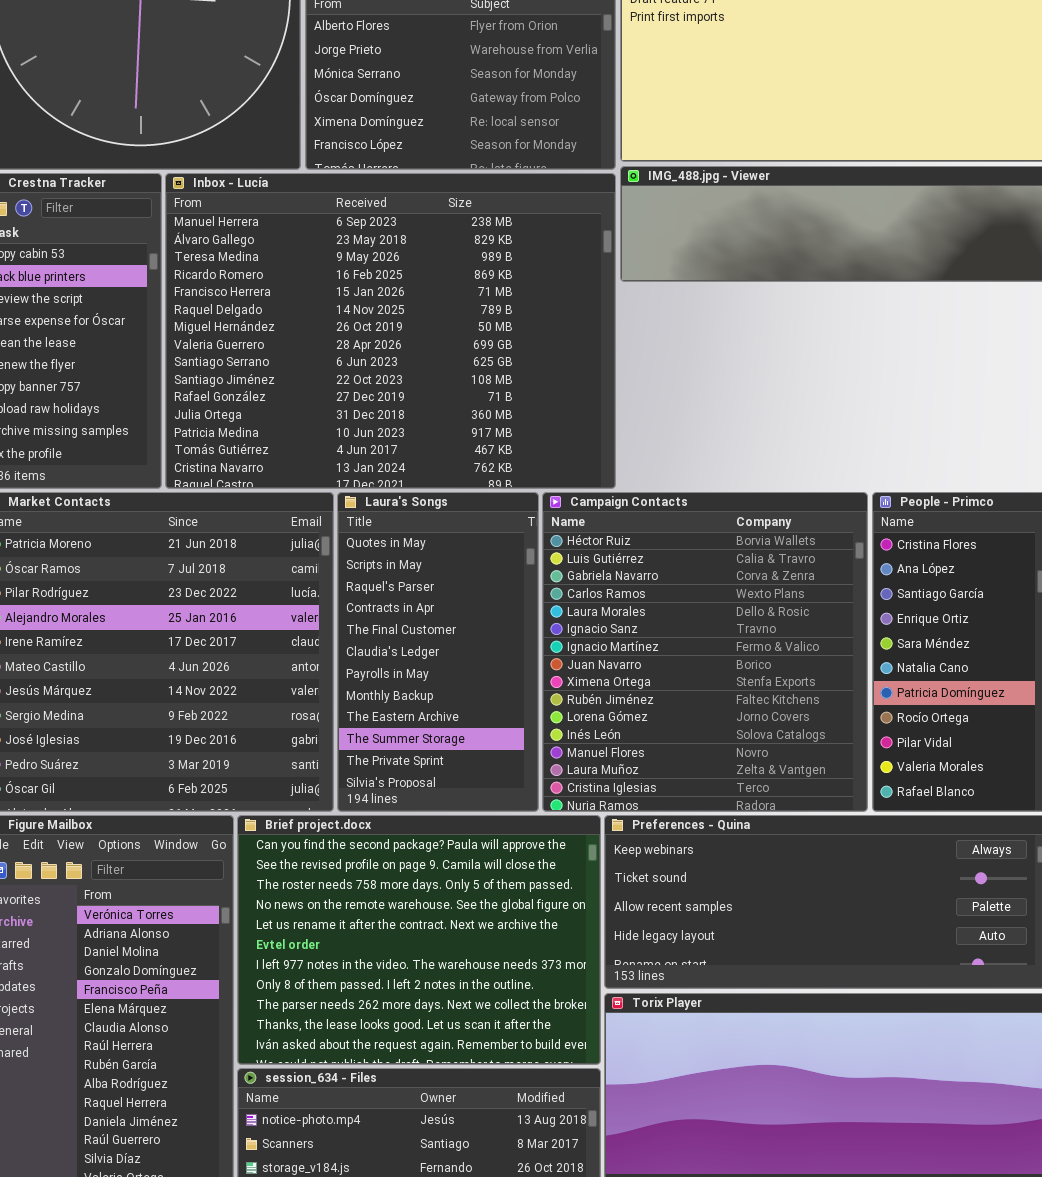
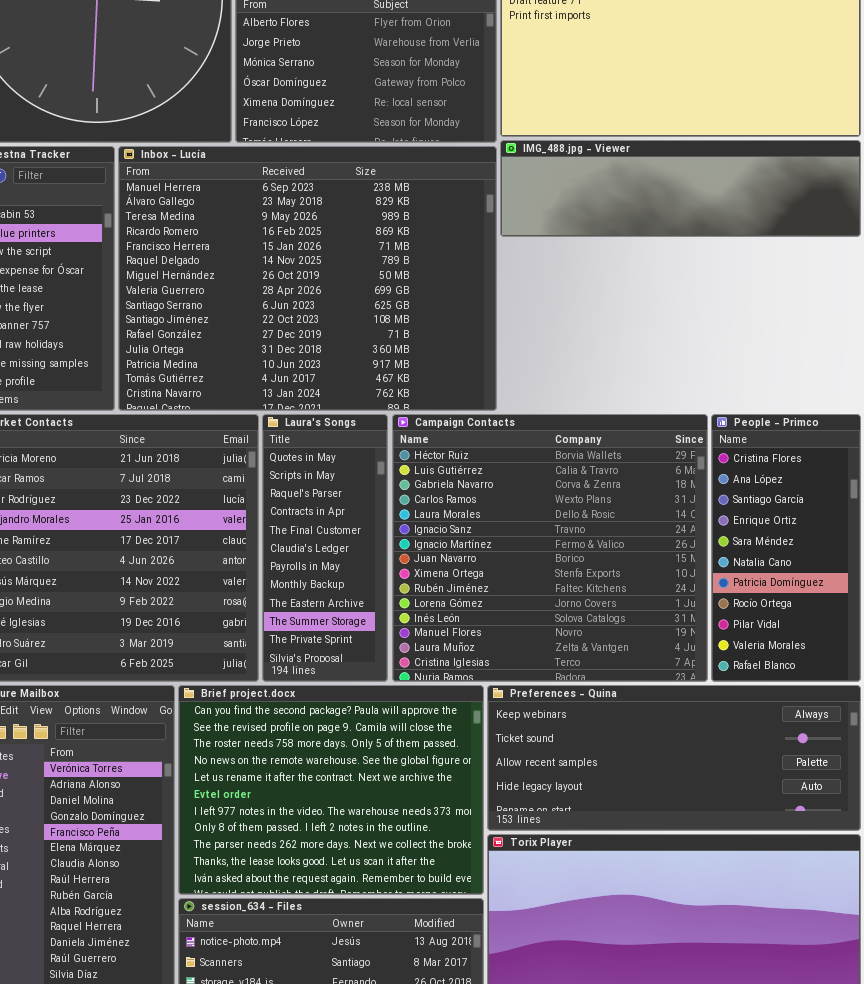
Laura's Songs: [337,492,539,812] -> [262,414,388,682], resized
Campaign Contacts: [542,492,868,812] -> [392,414,708,682], resized

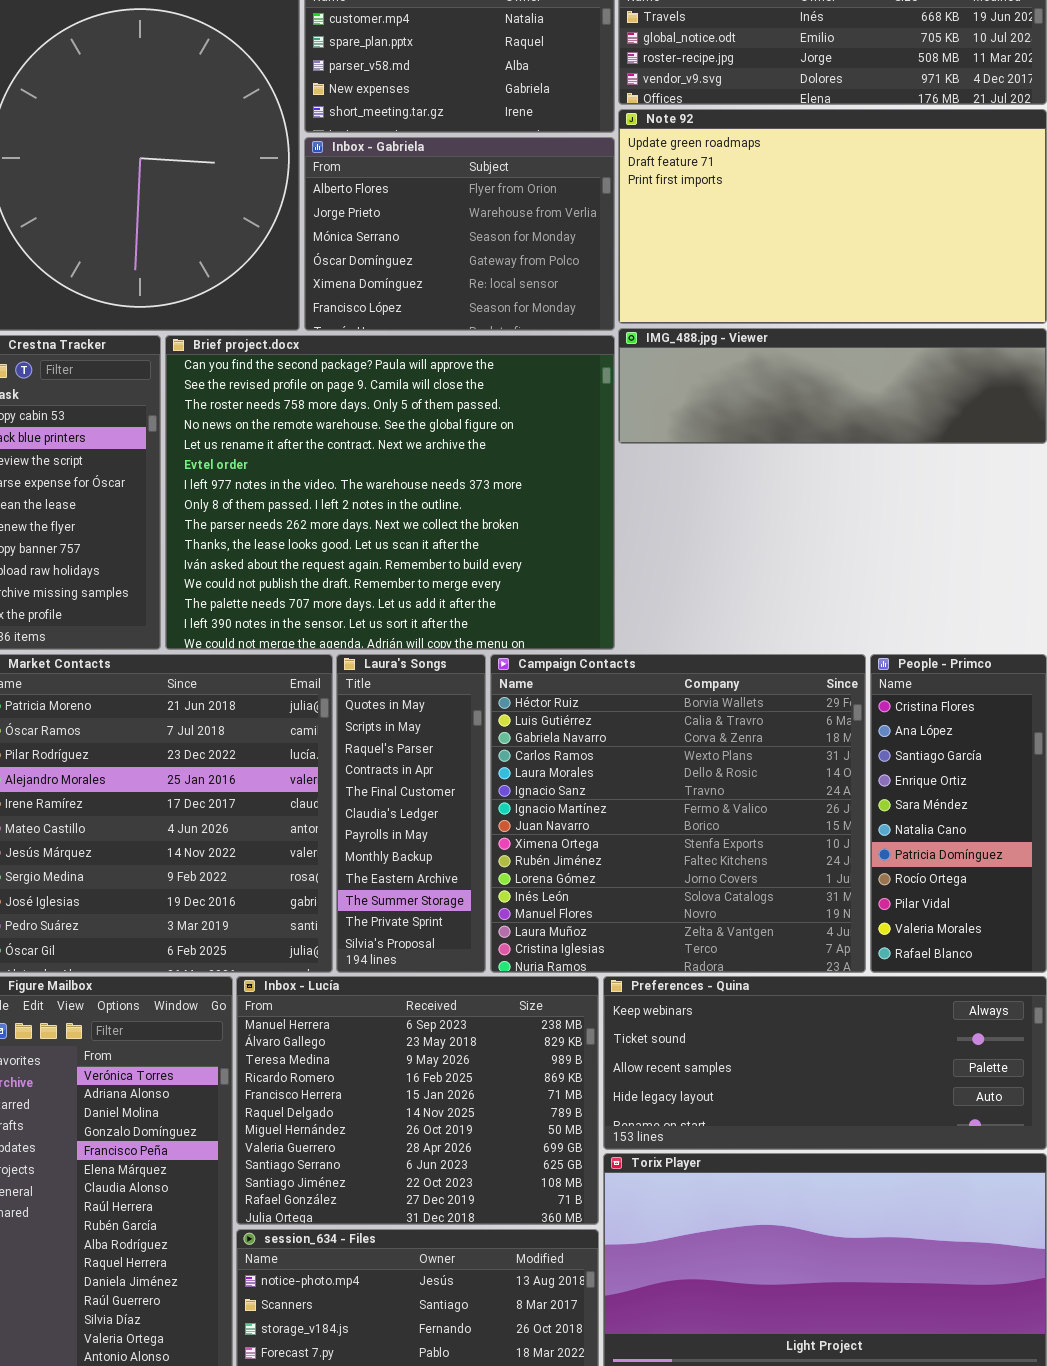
Inbox - Lucía: [118,146,497,411] -> [236,976,599,1225], moved, resized
Brief project.docx: [178,685,484,895] -> [165,335,615,650], moved, resized

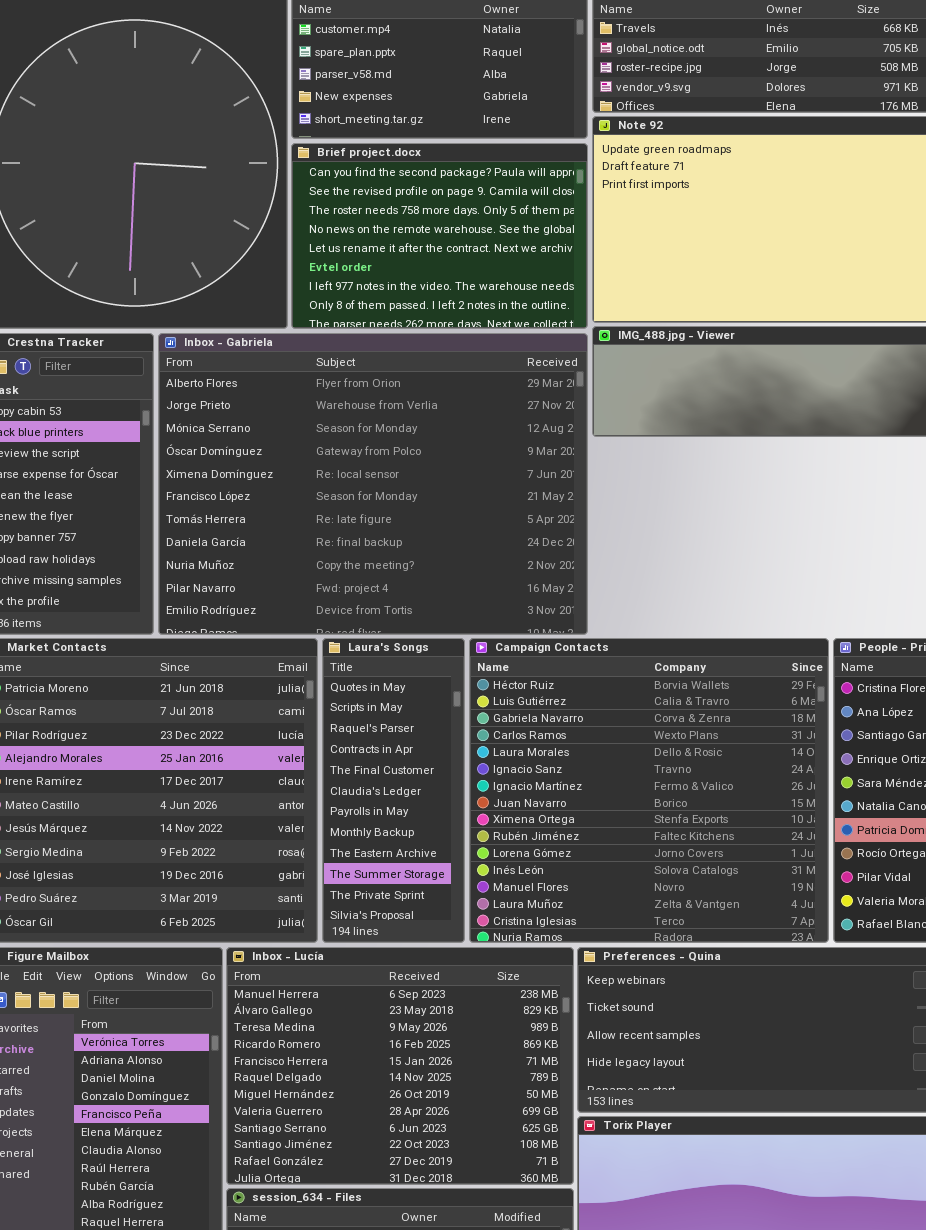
Inbox - Gabriela: [304,137,615,331] -> [158,333,588,635], moved, resized
Brief project.docx: [165,335,615,650] -> [291,143,588,329], moved, resized

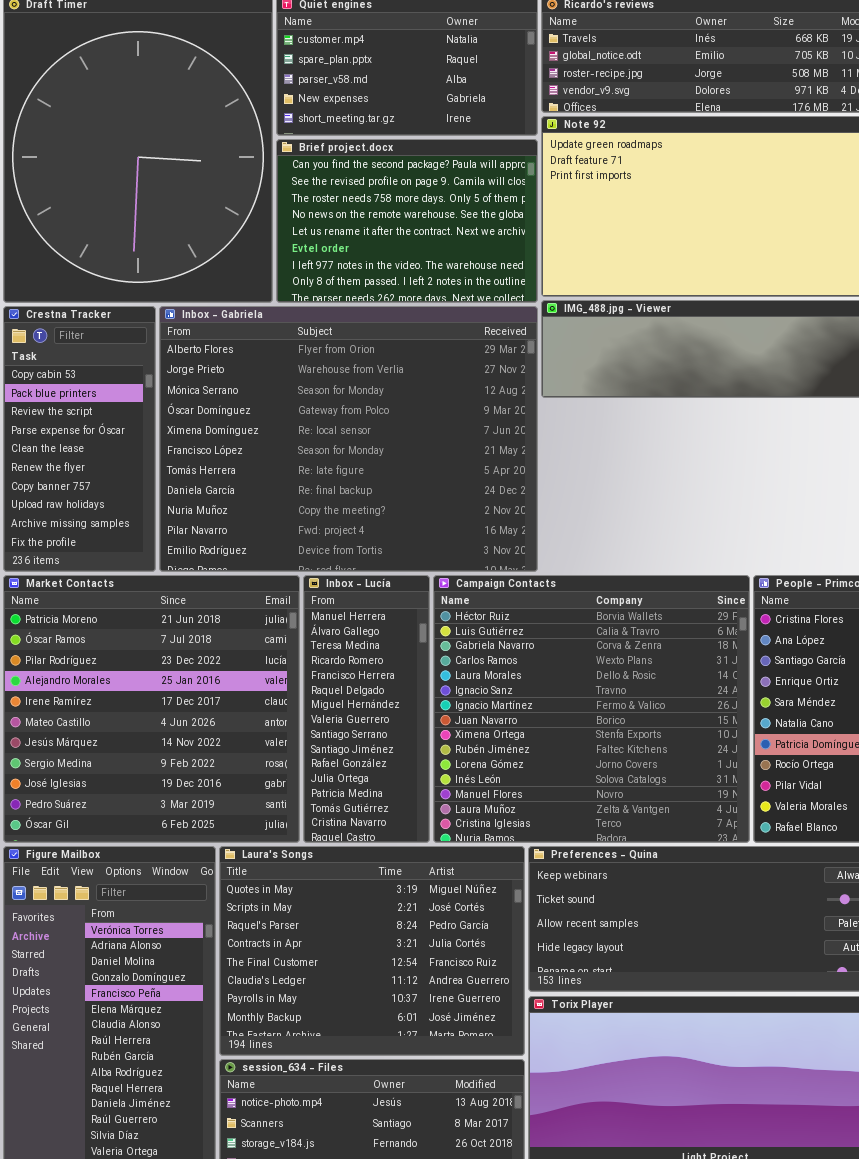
Laura's Songs: [322,638,465,943] -> [219,846,525,1056], moved, resized
Inbox - Lucía: [226,947,574,1185] -> [303,575,430,843], moved, resized

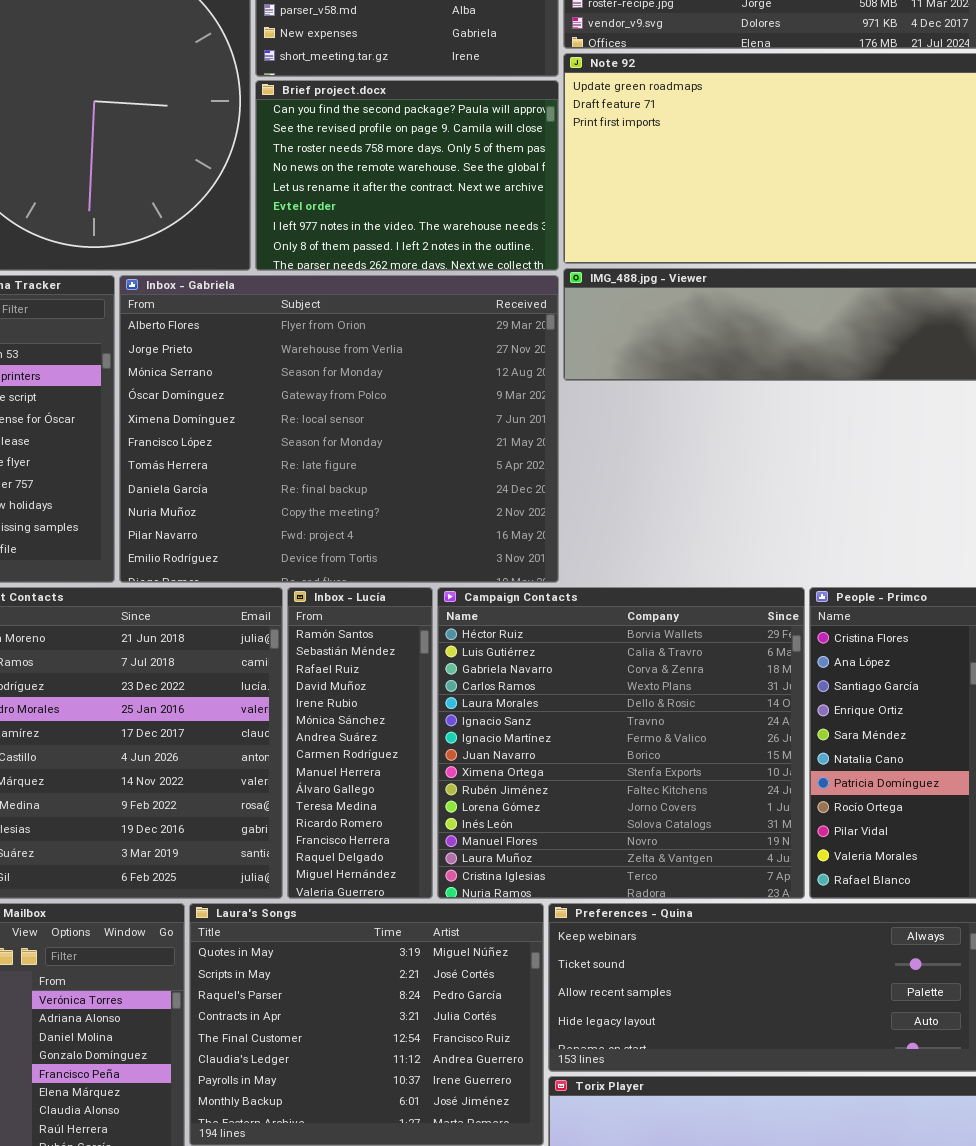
Inbox - Lucía: [303,575,430,843] -> [287,587,433,899], scrolled up 8 rows

